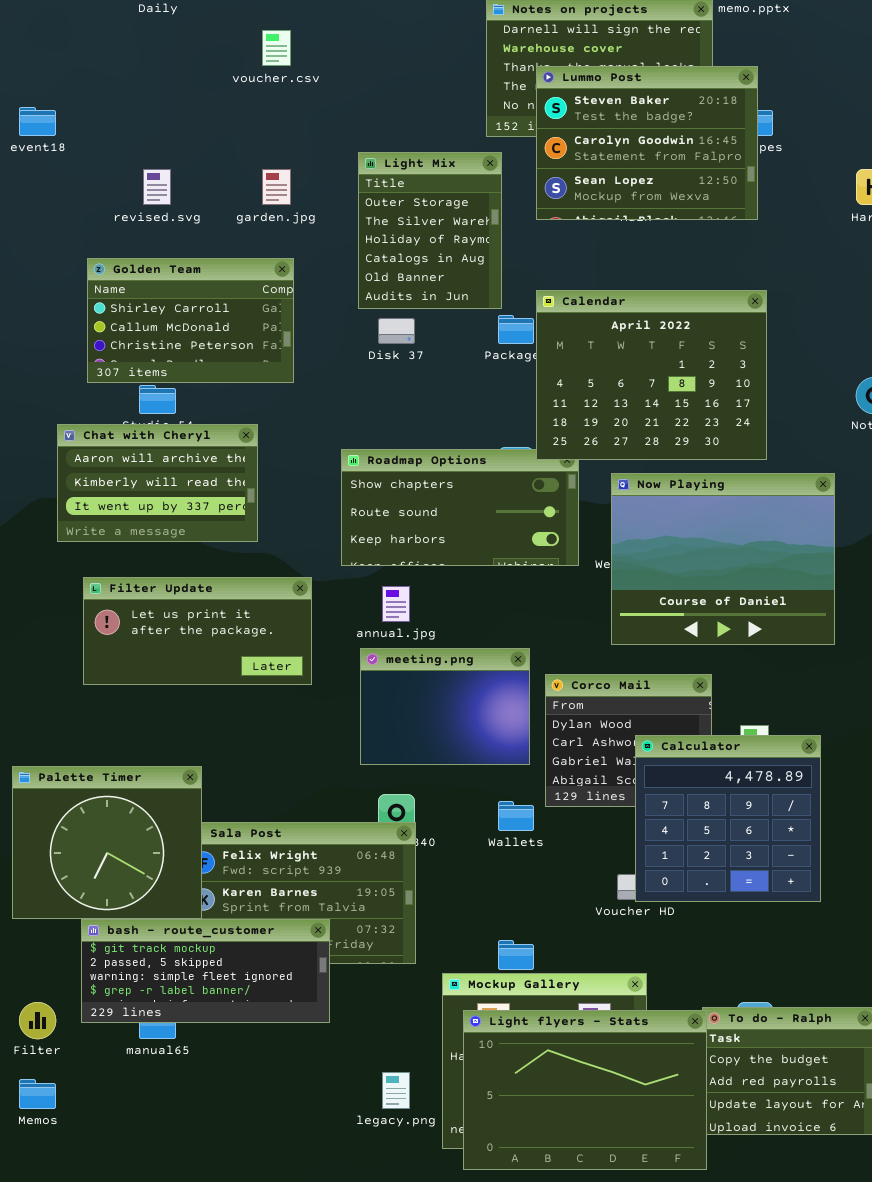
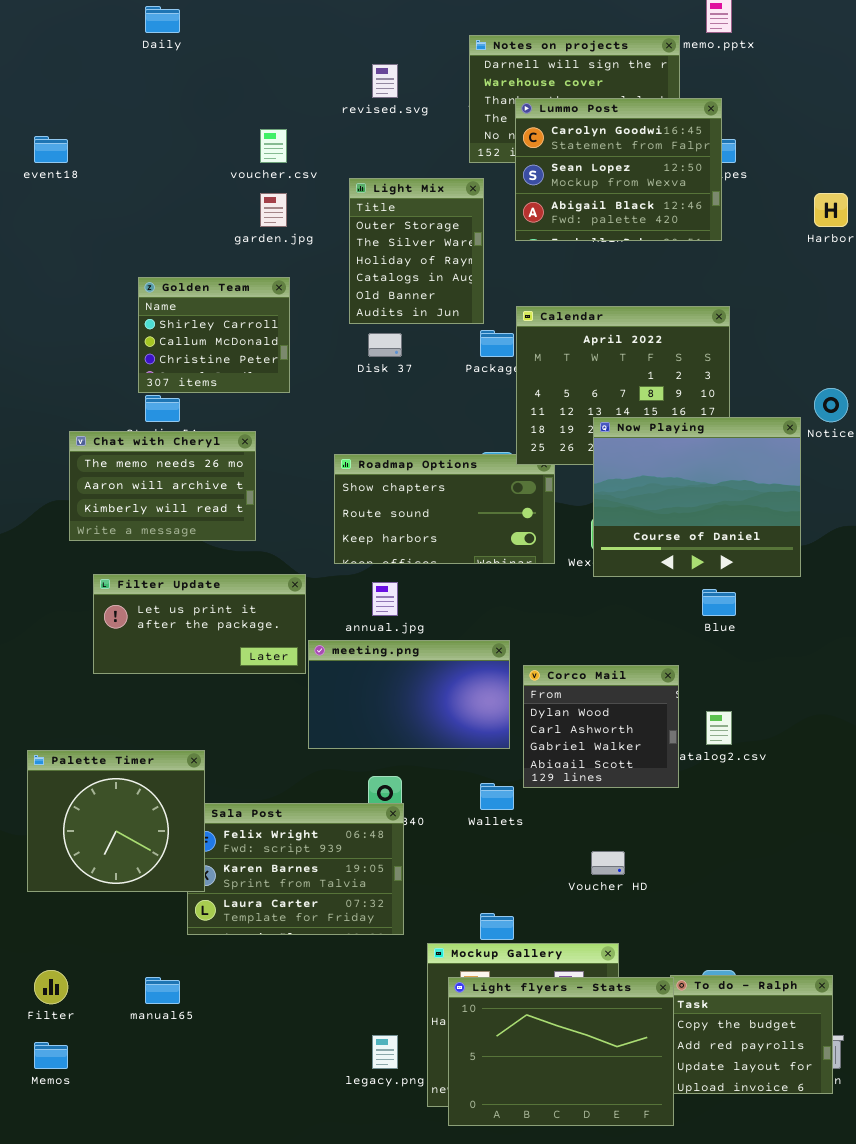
voucher.csv: [262,30,291,66] -> [260,129,287,163], moved
Lummo Post: [536,66,758,220] -> [515,98,722,241], scrolled down 1 row
revised.svg: [143,169,171,205] -> [372,64,398,98], moved
Golden Team: [87,258,294,383] -> [138,277,290,393], resized
Chat with Cheryl: [57,424,258,542] -> [69,431,256,541], scrolled up 1 row
Now Playing: [611,473,835,645] -> [593,417,801,577], moved
meeting.png: [360,648,530,765] -> [308,640,510,749], resized
Calculator: [635,735,821,902] -> none, closed
bash - route_customer: [81,919,330,1023] -> none, closed

